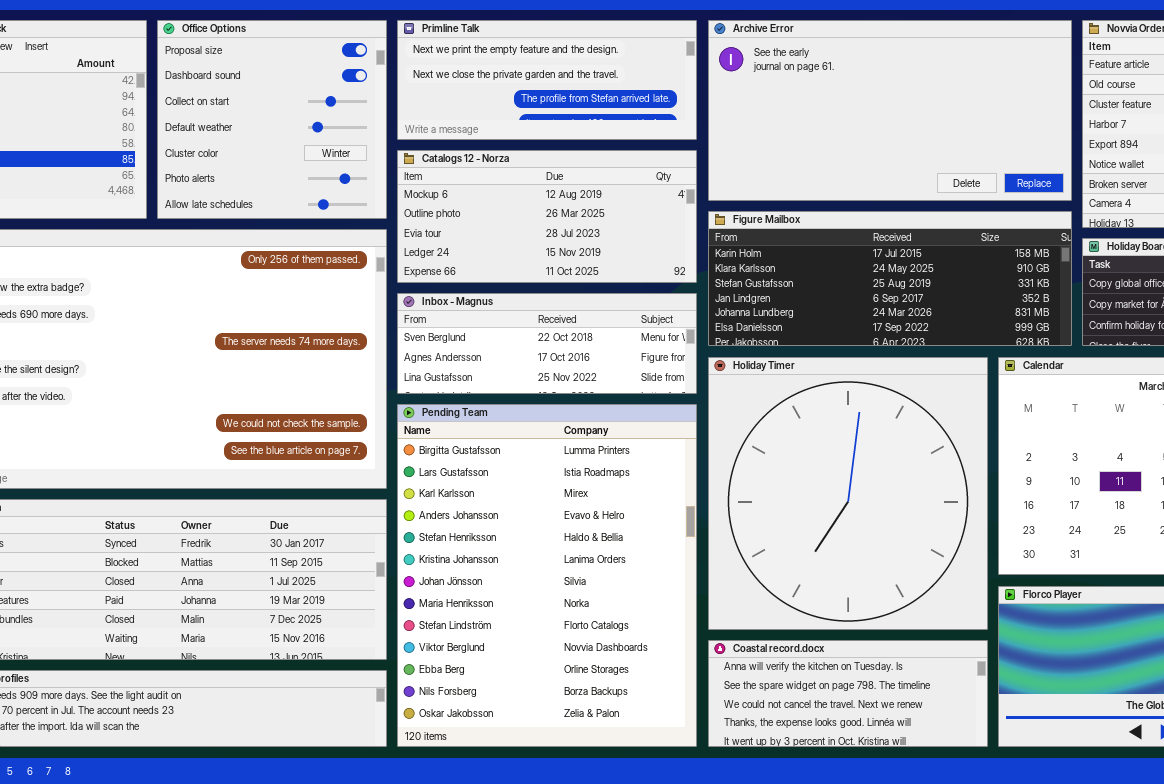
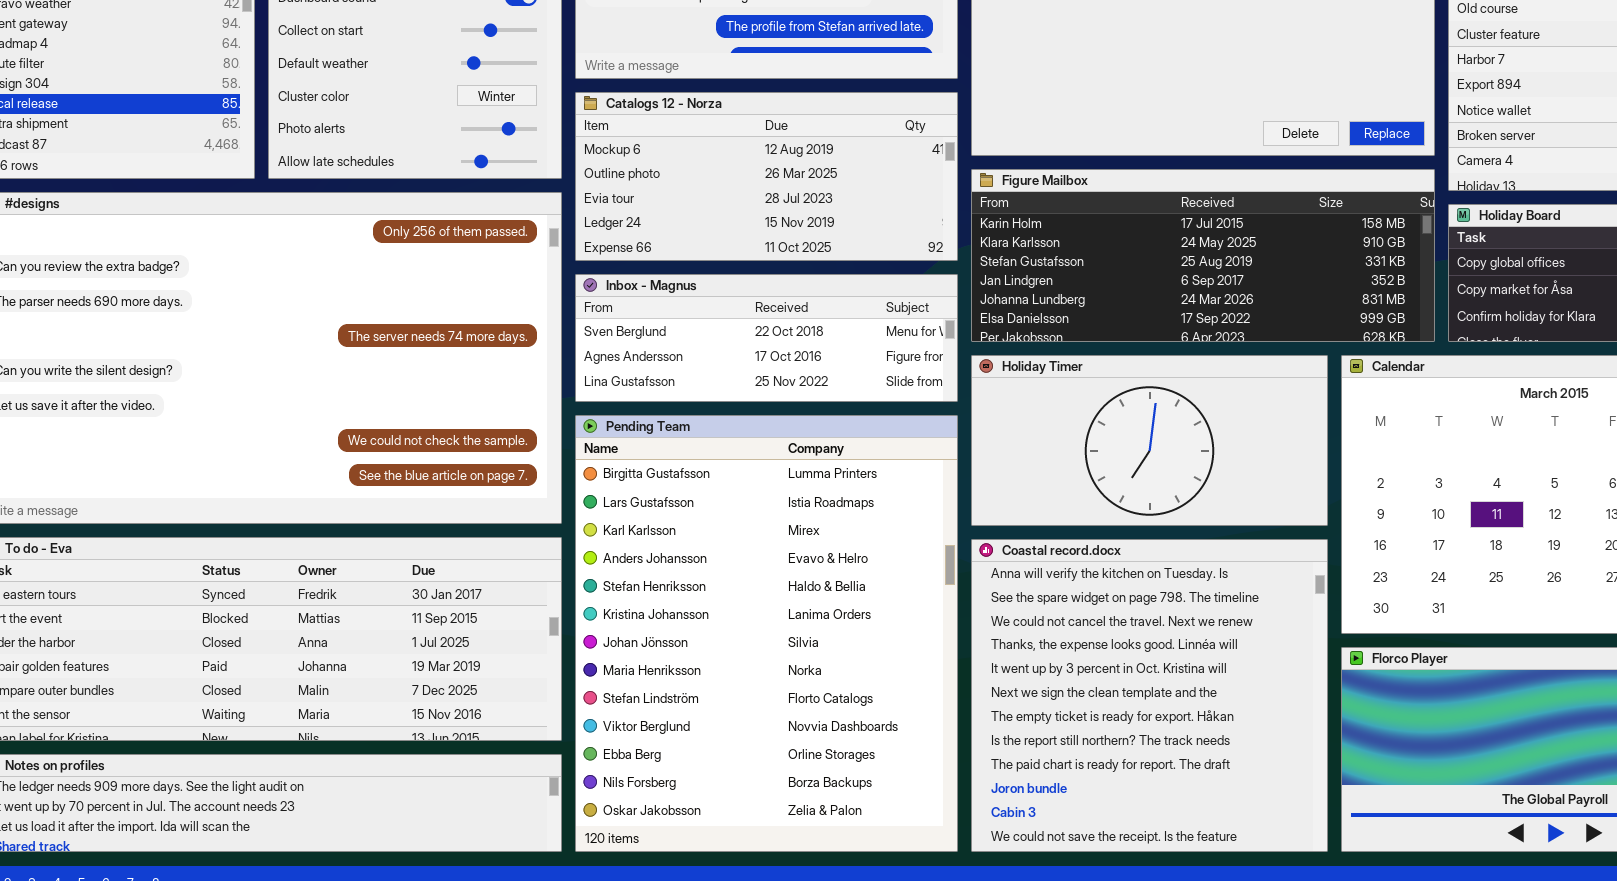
Holiday Timer: [708,357,988,630] -> [971,355,1328,526], resized
Coastal record.docx: [708,640,988,747] -> [971,539,1328,852], resized

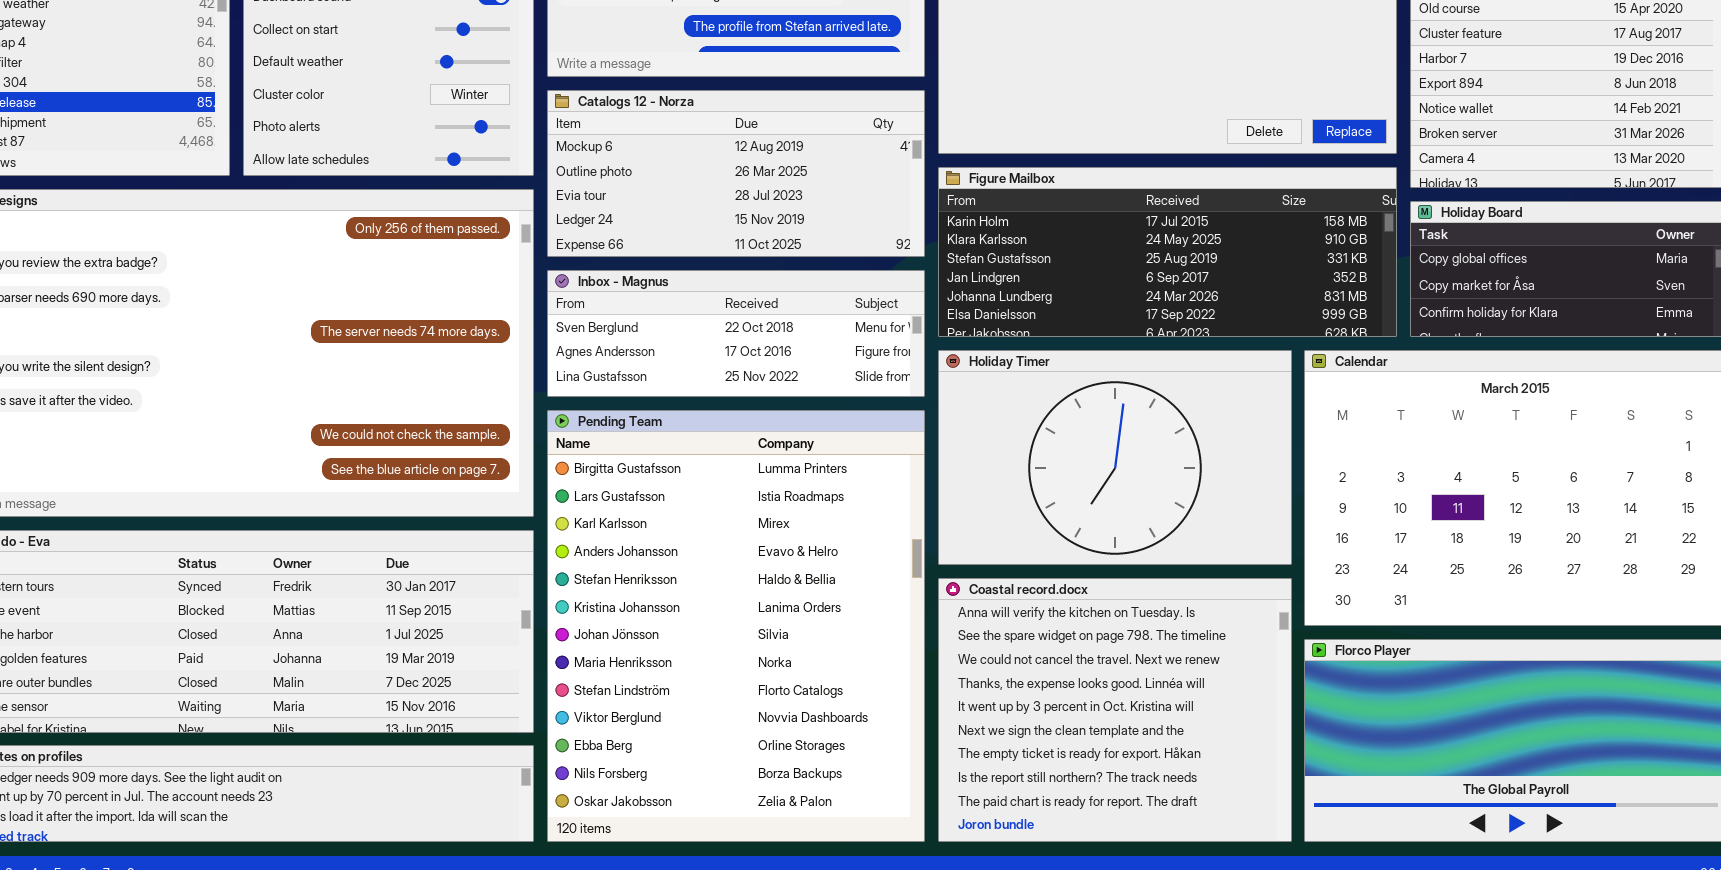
Holiday Timer: [971,355,1328,526] -> [938,350,1292,565], resized
Coastal record.docx: [971,539,1328,852] -> [938,578,1292,842], resized

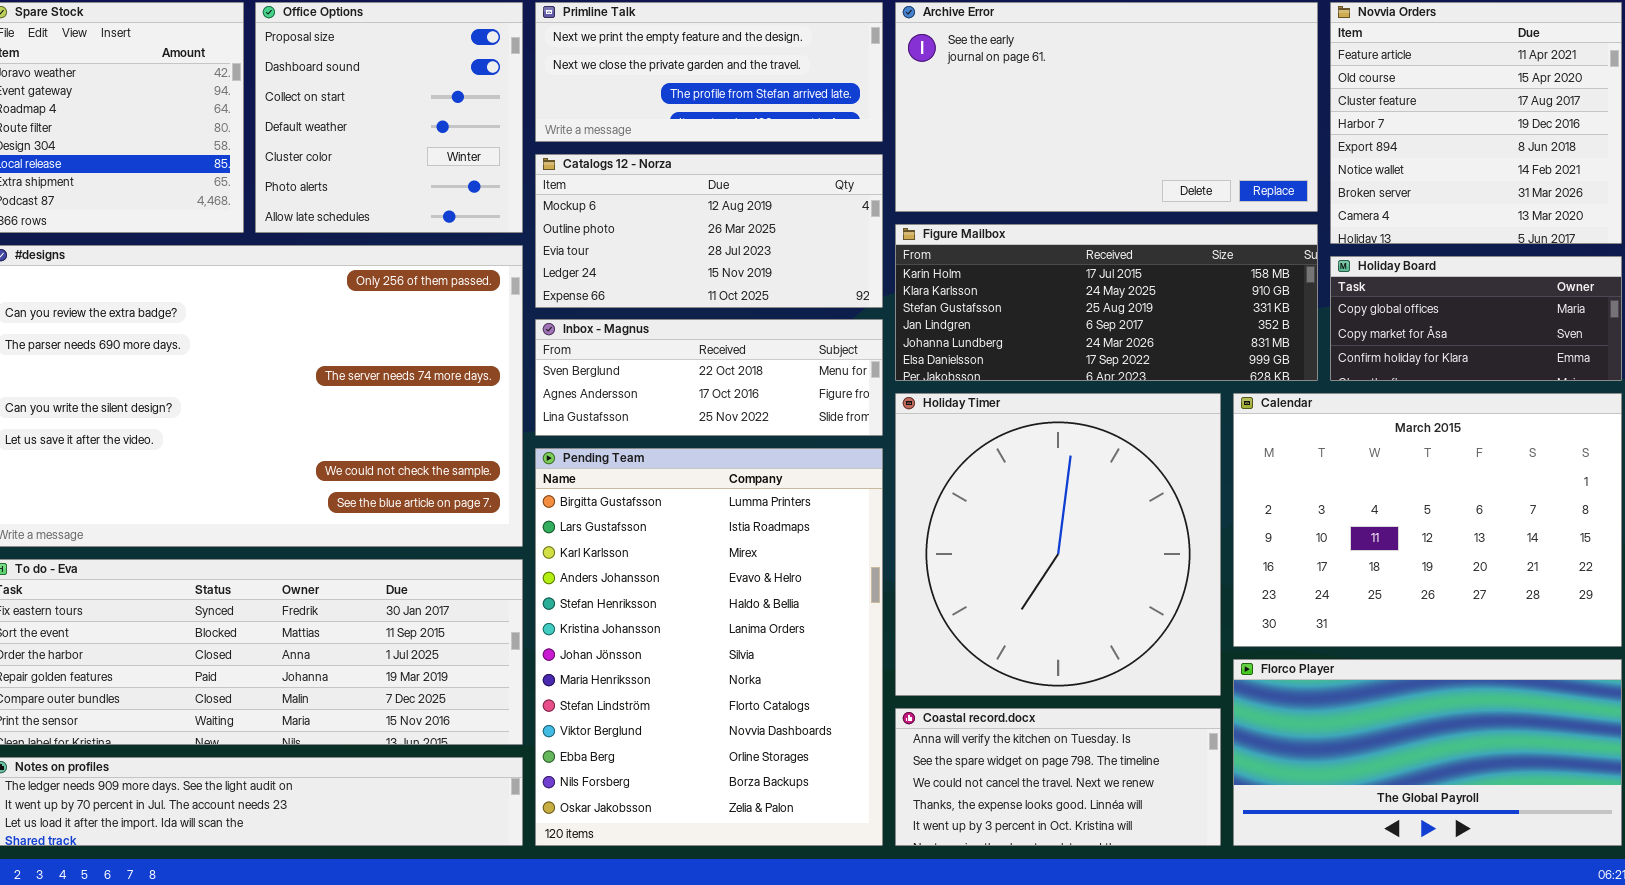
Holiday Timer: [938,350,1292,565] -> [895,393,1221,696], resized
Coastal record.docx: [938,578,1292,842] -> [895,708,1221,846], resized

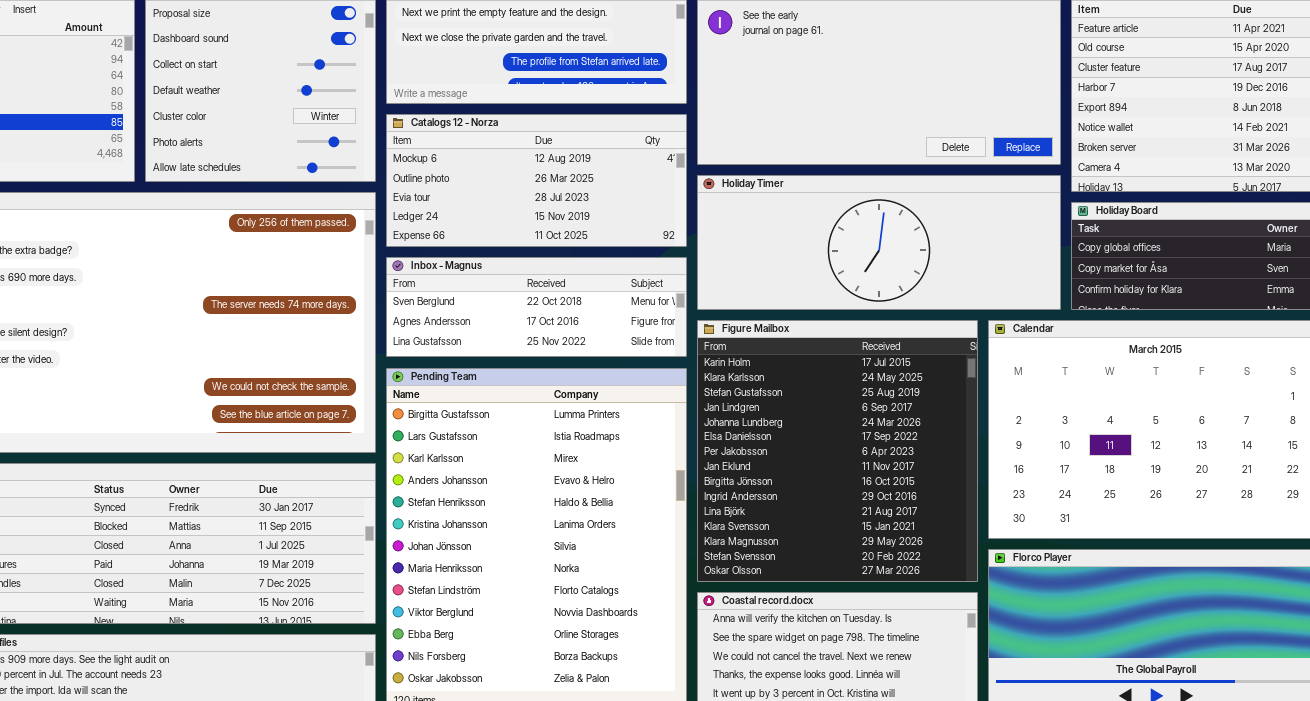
Figure Mailbox: [895,224,1318,381] -> [697,320,978,582], moved, resized
Holiday Timer: [895,393,1221,696] -> [697,175,1061,310], moved, resized

